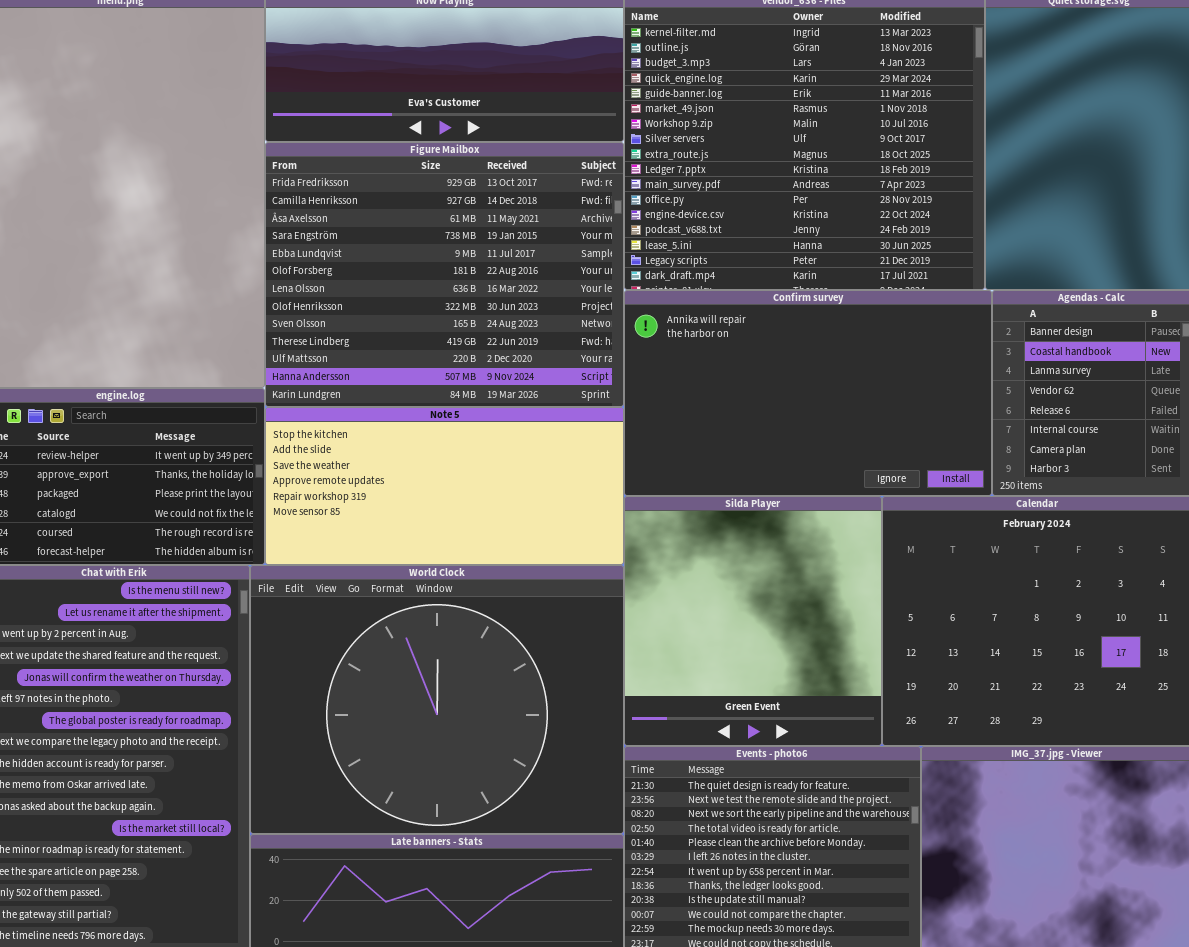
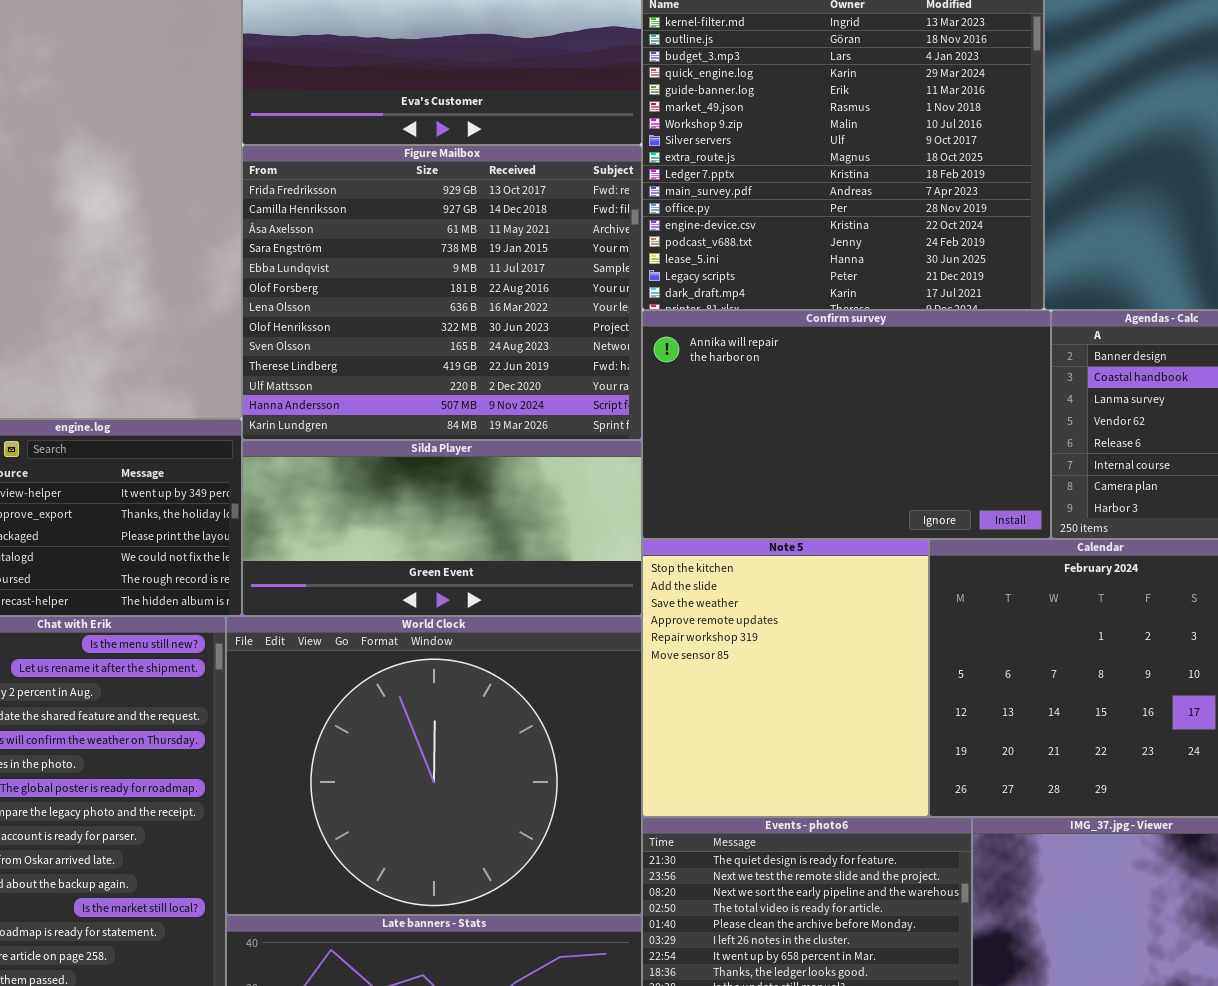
Note 5: [265,407,624,565] -> [642,539,929,817], moved, resized
Silda Player: [624,496,882,746] -> [242,440,642,616], moved, resized

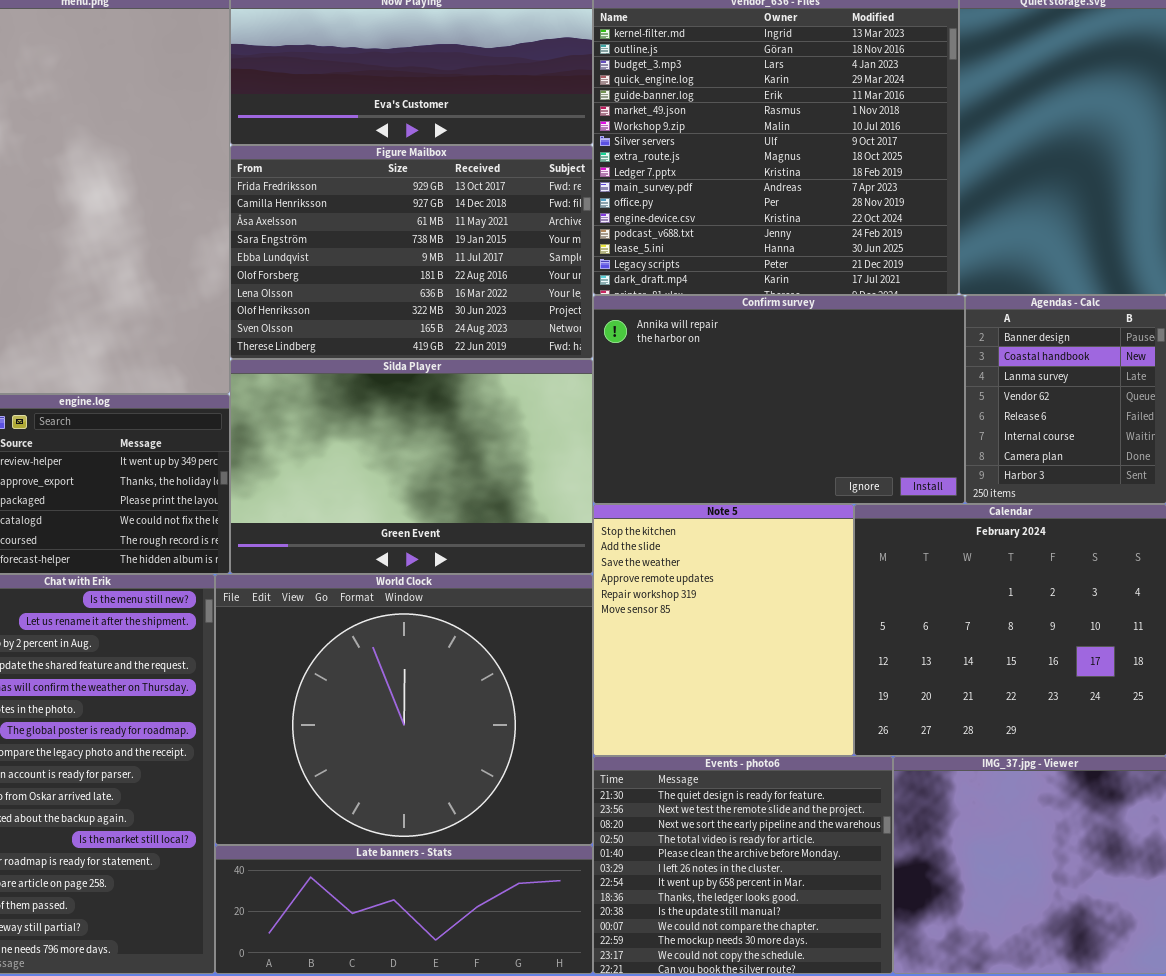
Figure Mailbox: [242,145,642,440] -> [230,145,593,359], resized
Silda Player: [242,440,642,616] -> [230,359,593,574], resized

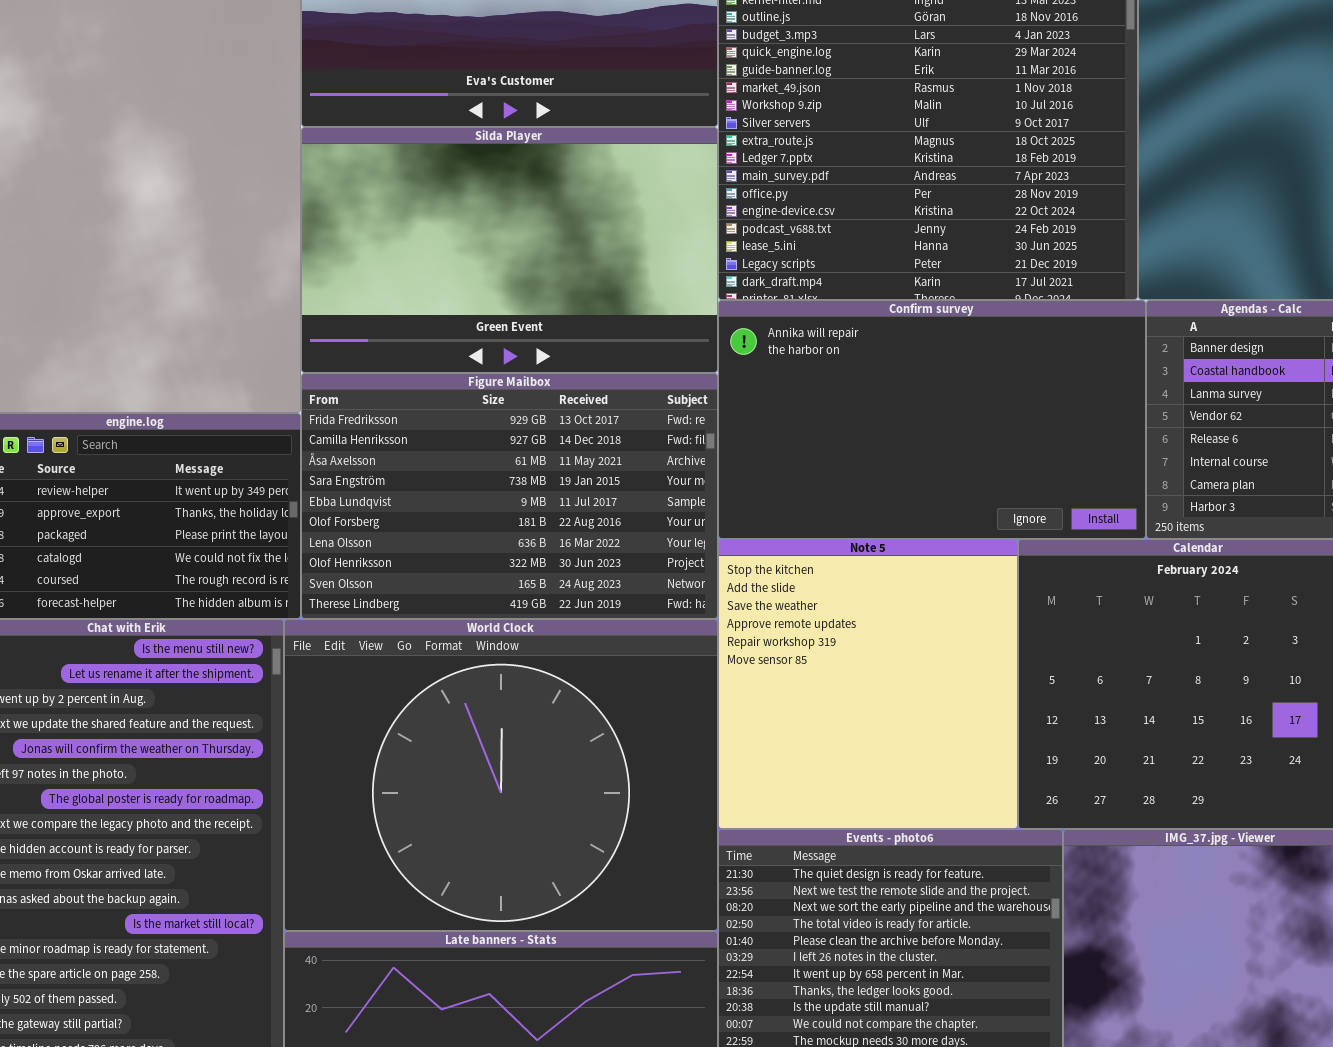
Figure Mailbox: [230,145,593,359] -> [301,373,718,619], moved
Silda Player: [230,359,593,574] -> [301,127,718,373], moved

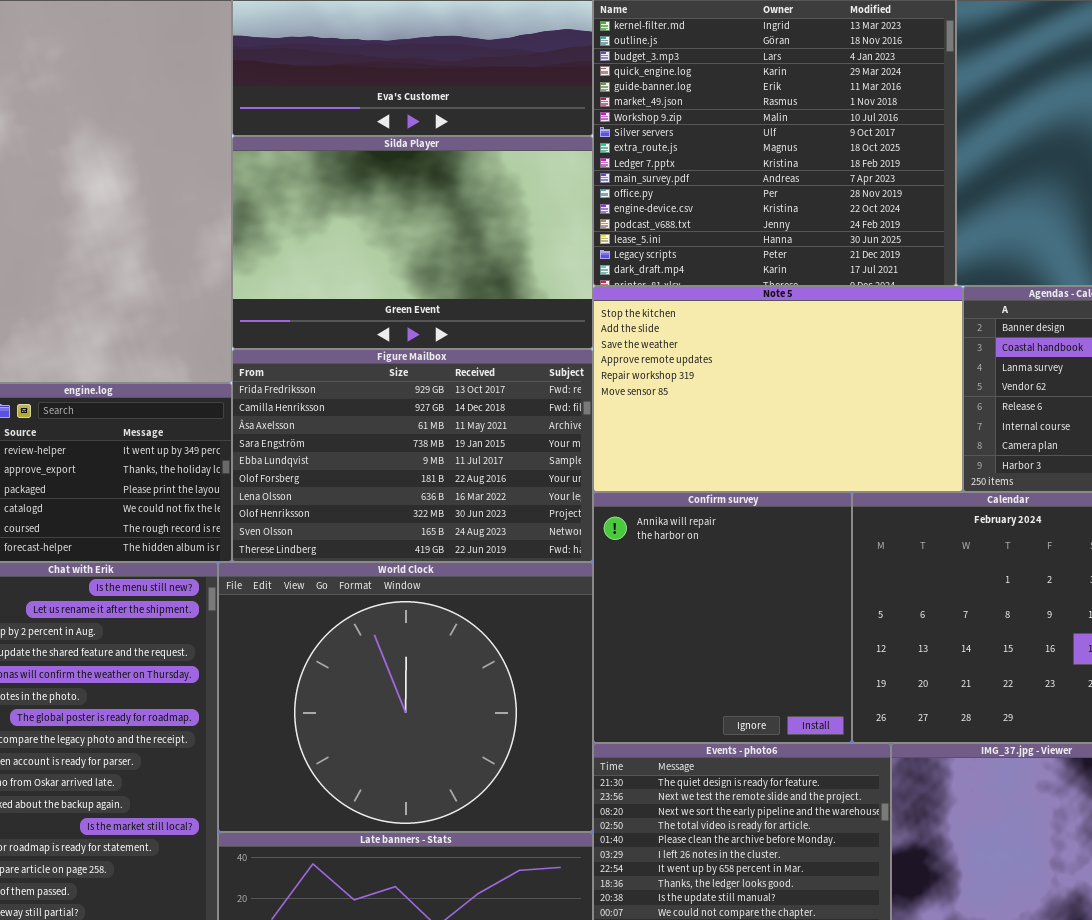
Confirm survey: [718,300,1146,539] -> [593,492,852,743], moved, resized
Note 5: [718,539,1018,829] -> [593,286,963,492], moved, resized

